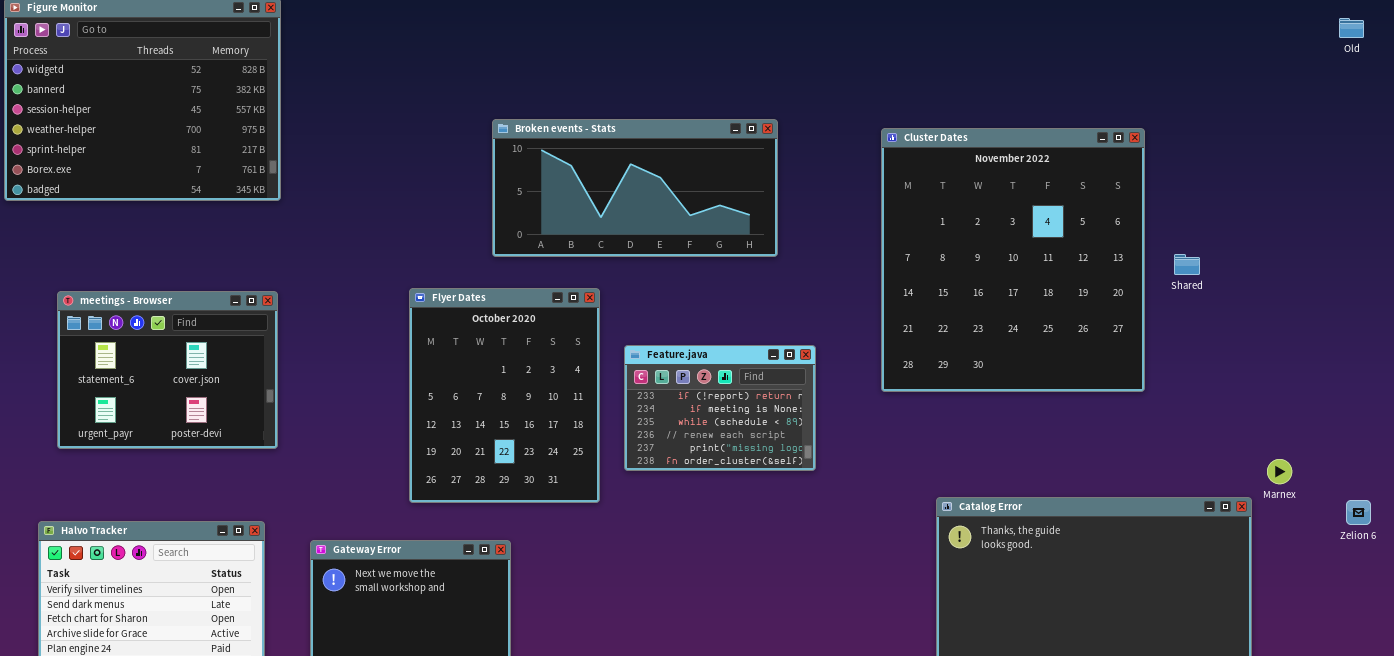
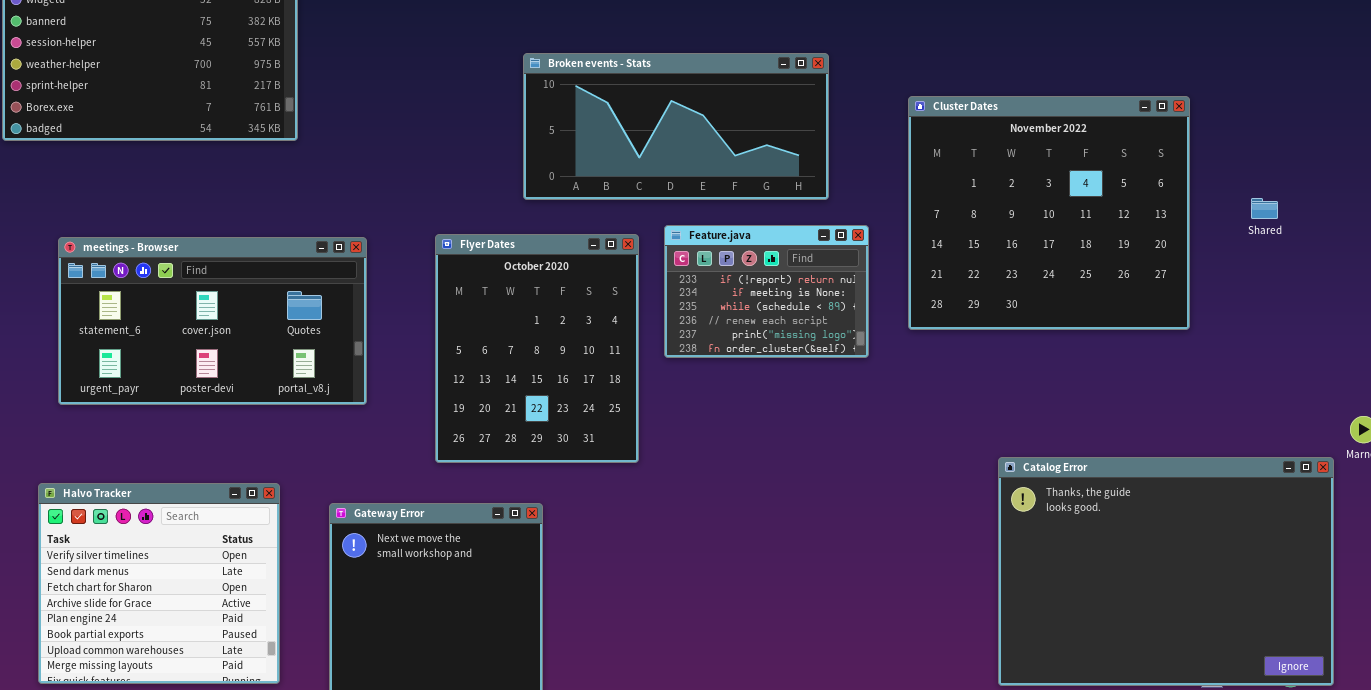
Cluster Dates: [881,128,1145,392] -> [908,96,1190,330], moved, resized
meetings - Browser: [57,291,278,449] -> [58,237,367,405], resized
Feature.java: [624,345,816,471] -> [664,225,869,358], moved

